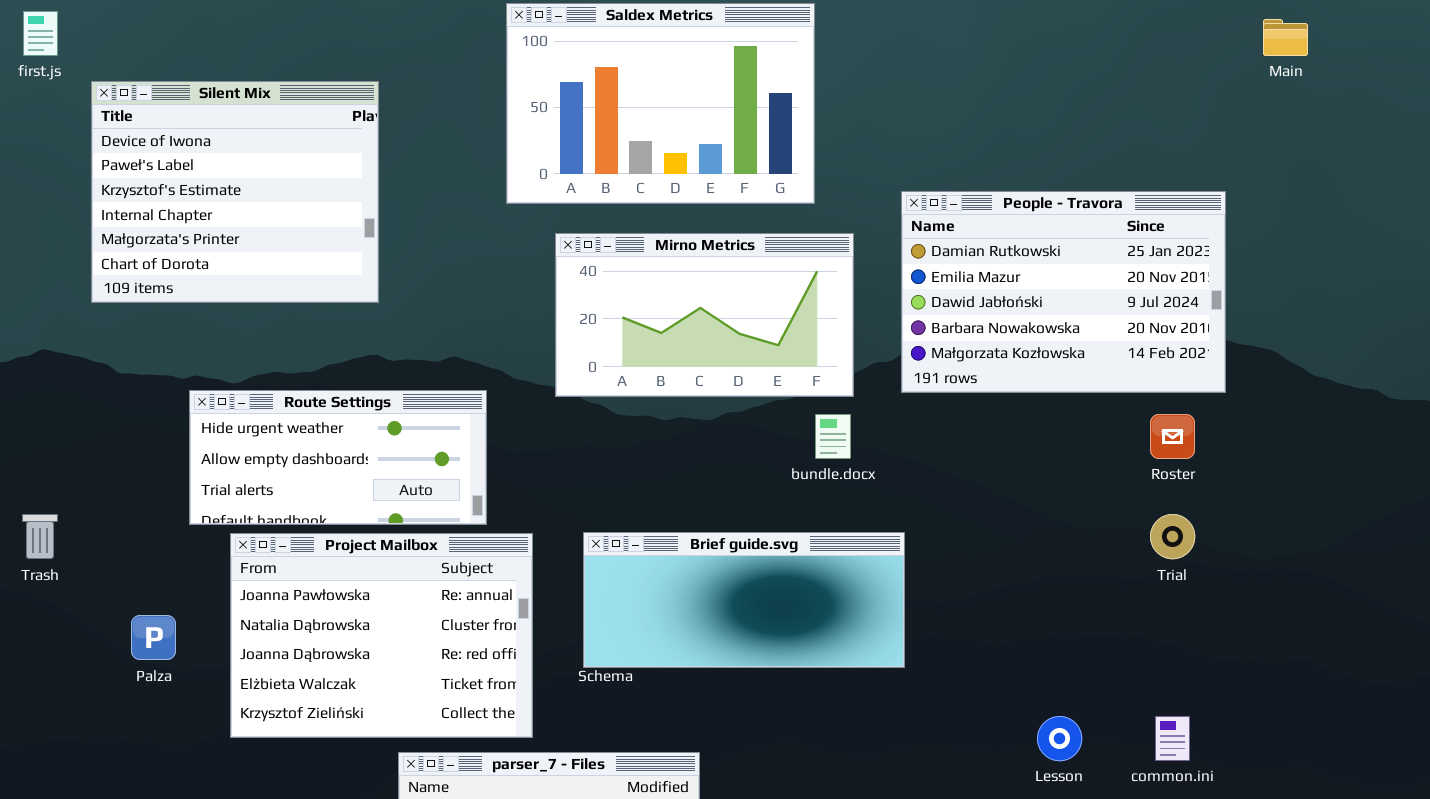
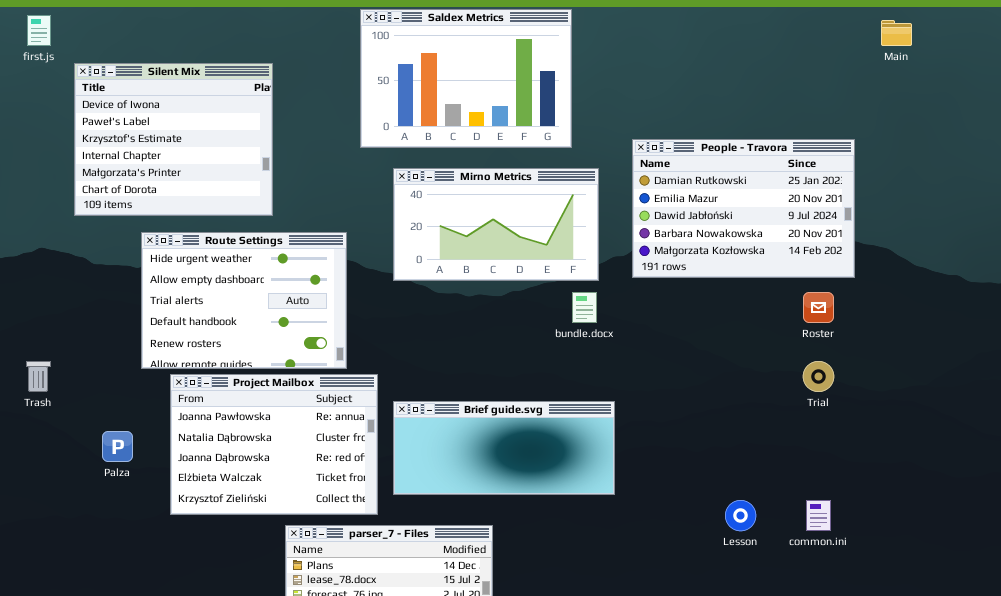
Route Settings: [189,390,487,525] -> [141,232,347,369], resized
Brief guide.svg: [583,532,905,668] -> [393,401,615,495], moved

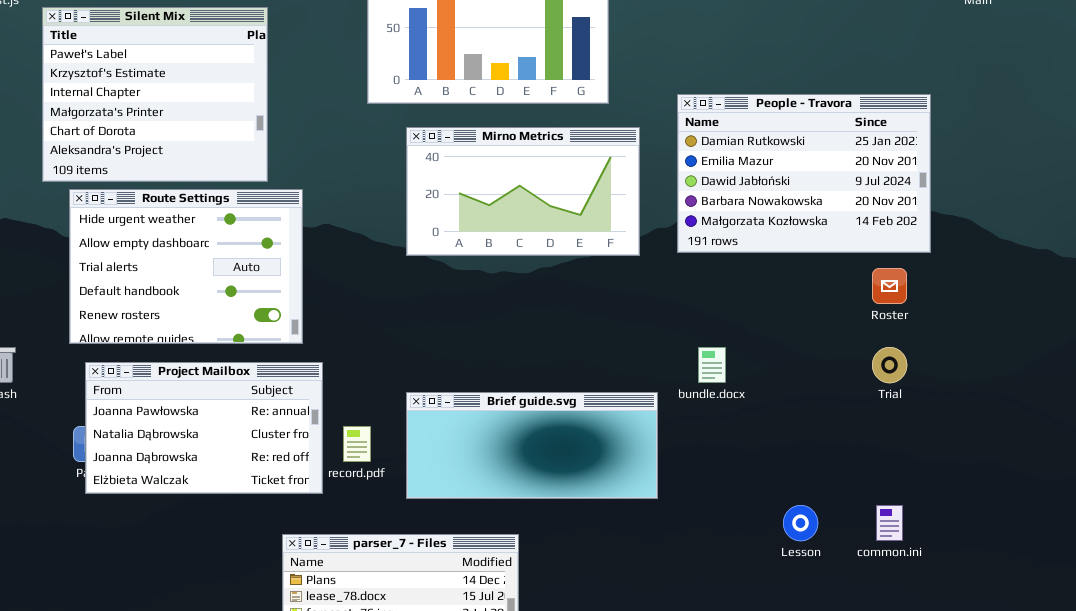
Silent Mix: [74,63,273,216] -> [42,7,268,182], scrolled down 1 row
Route Settings: [141,232,347,369] -> [69,189,303,344], moved
bundle.docx: [572,292,597,323] -> [698,347,726,383], moved
Project Mailbox: [170,374,378,515] -> [85,362,323,494], moved, resized

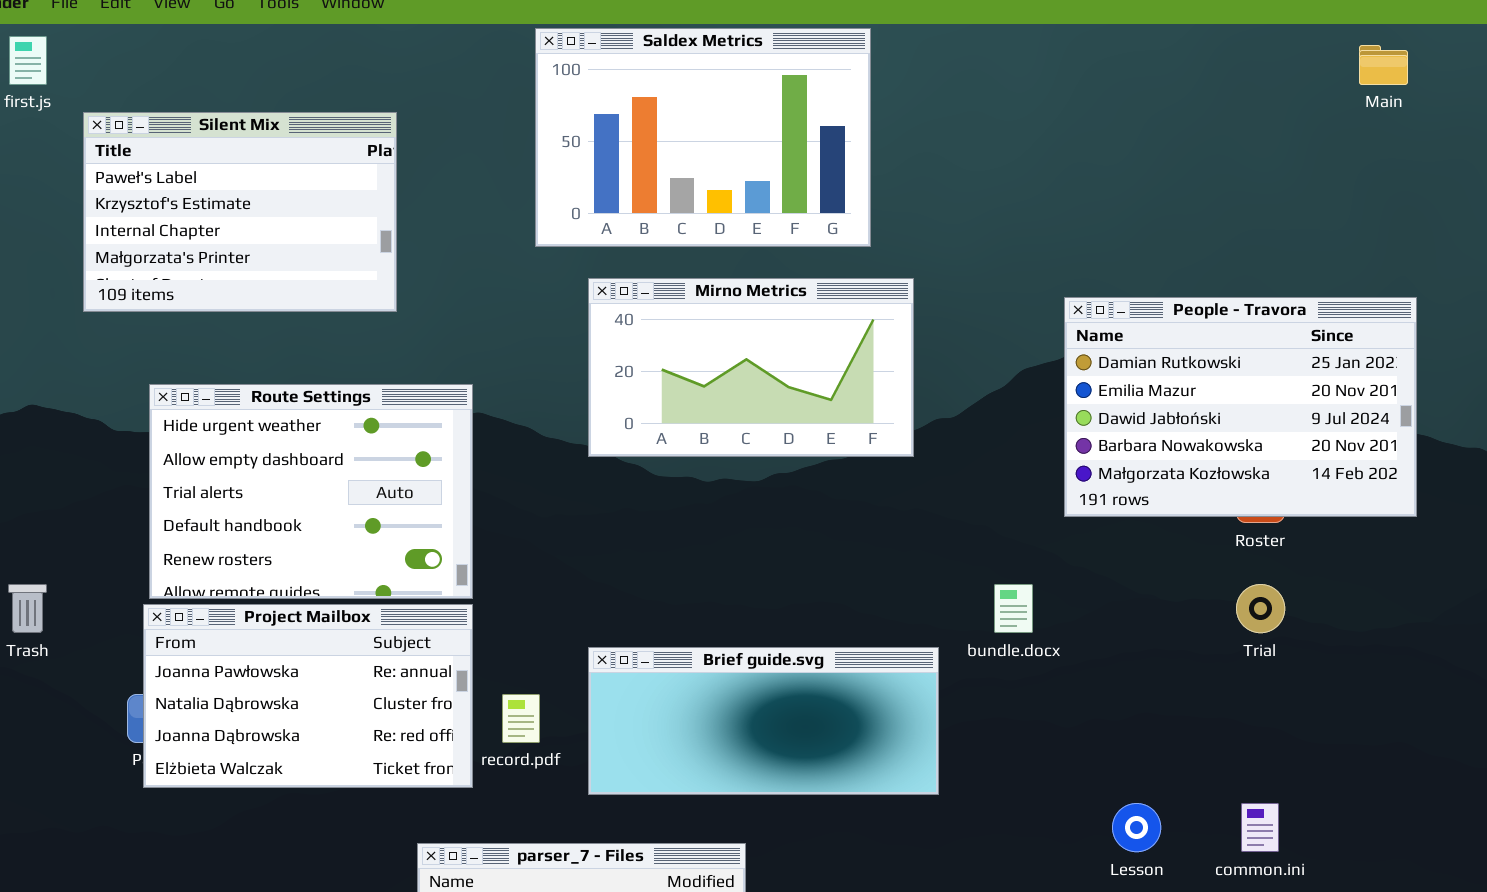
Silent Mix: [42,7,268,182] -> [83,112,397,312], resized
People - Travora: [677,94,931,253] -> [1064,297,1417,517], moved
Route Settings: [69,189,303,344] -> [149,384,473,599], moved

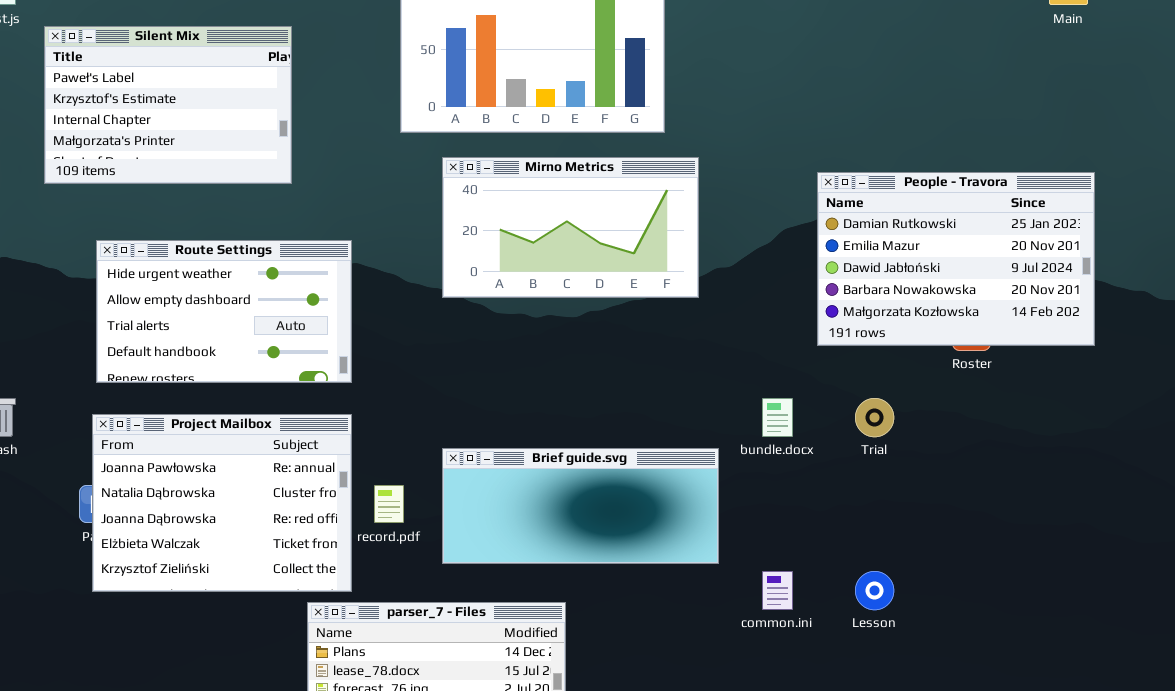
Route Settings: [149,384,473,599] -> [96,240,352,383], resized
Trial: [1236,584,1285,633] -> [855,398,894,437], moved
Project Mailbox: [143,604,473,788] -> [92,414,352,592], resized
common.ini: [1241,803,1279,852] -> [762,571,793,610], moved

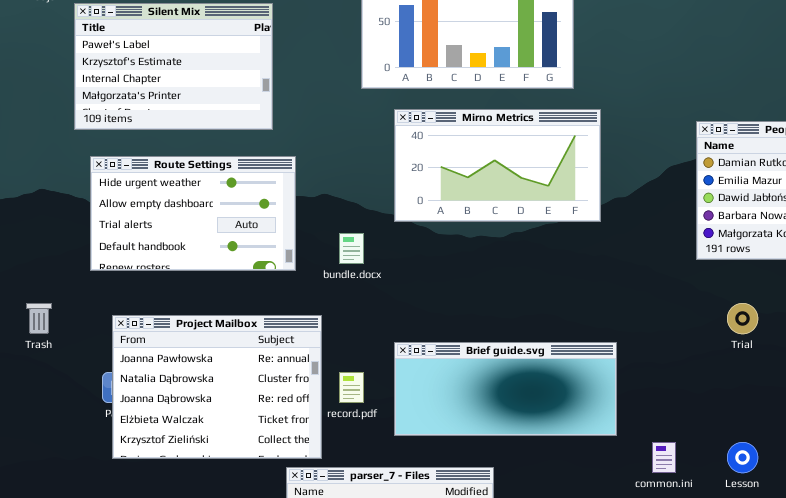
Route Settings: [96,240,352,383] -> [90,156,296,271], moved
bundle.docx: [762,398,793,437] -> [339,233,364,264], moved

